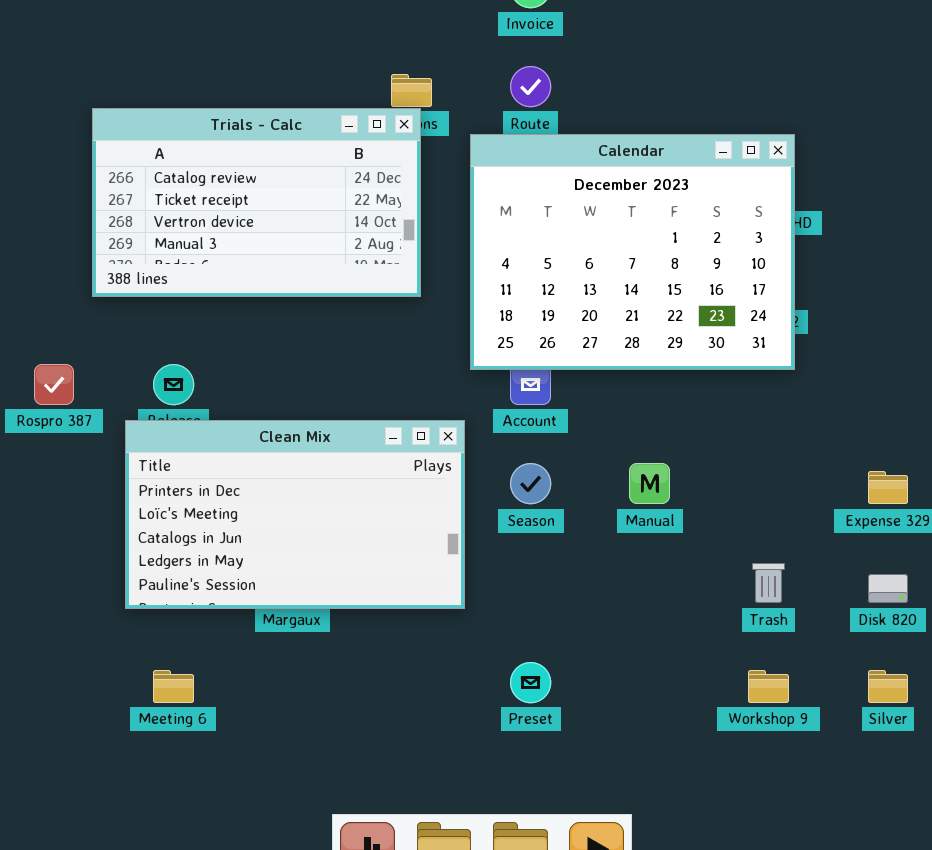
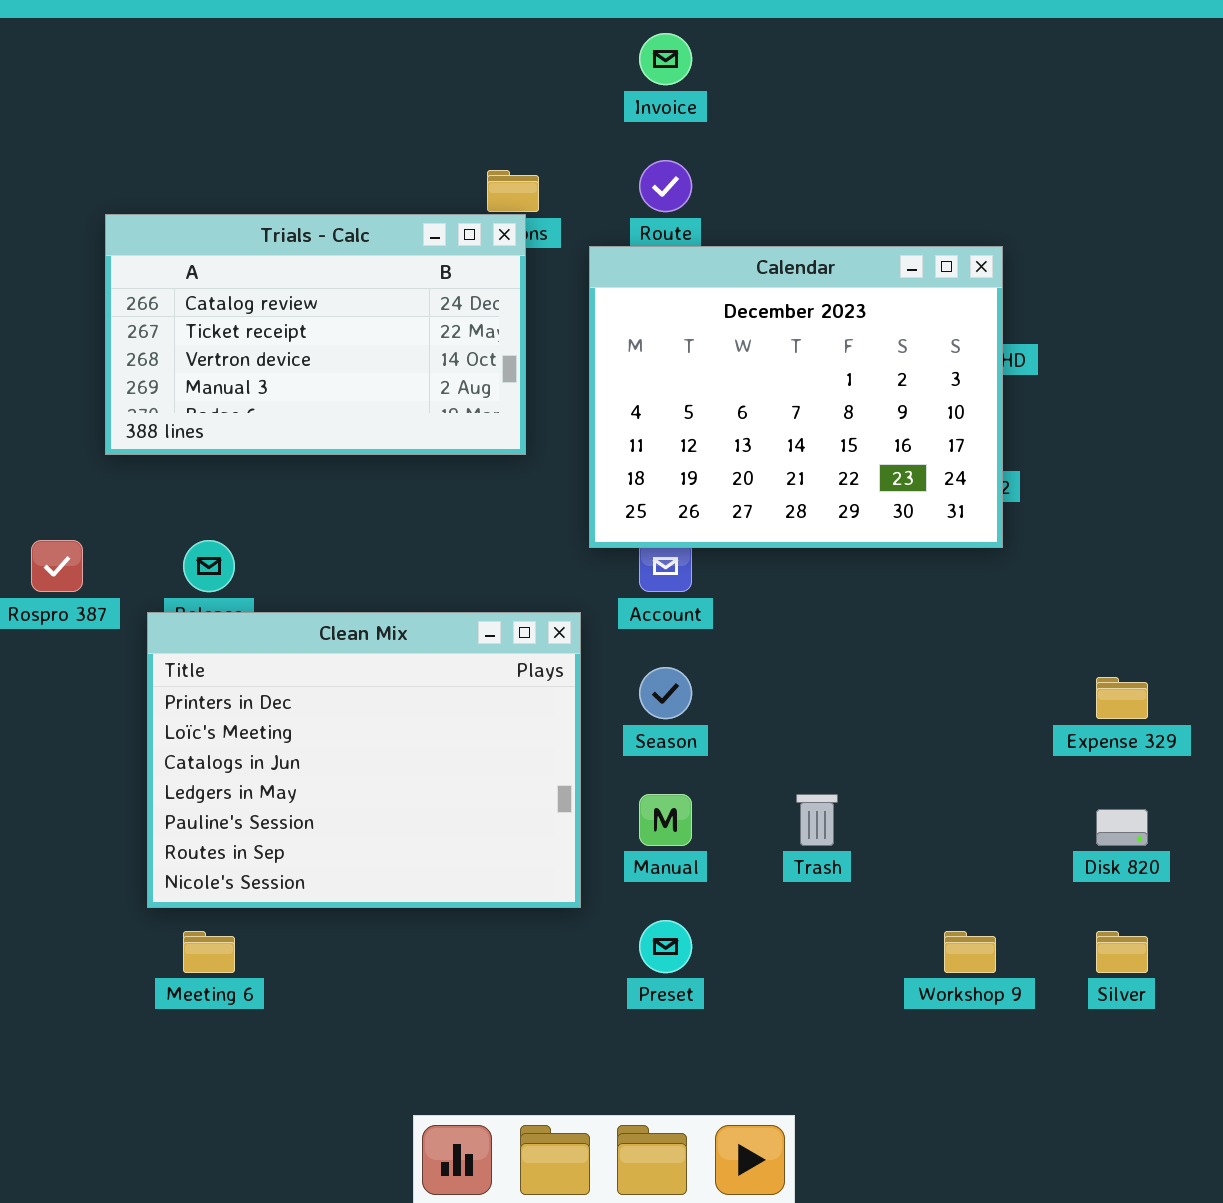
Clean Mix: [125,420,465,609] -> [147,612,581,908], resized
Manual: [629,463,670,504] -> [639,794,692,846], moved
Trash: [752,563,785,603] -> [796,794,838,846], moved

